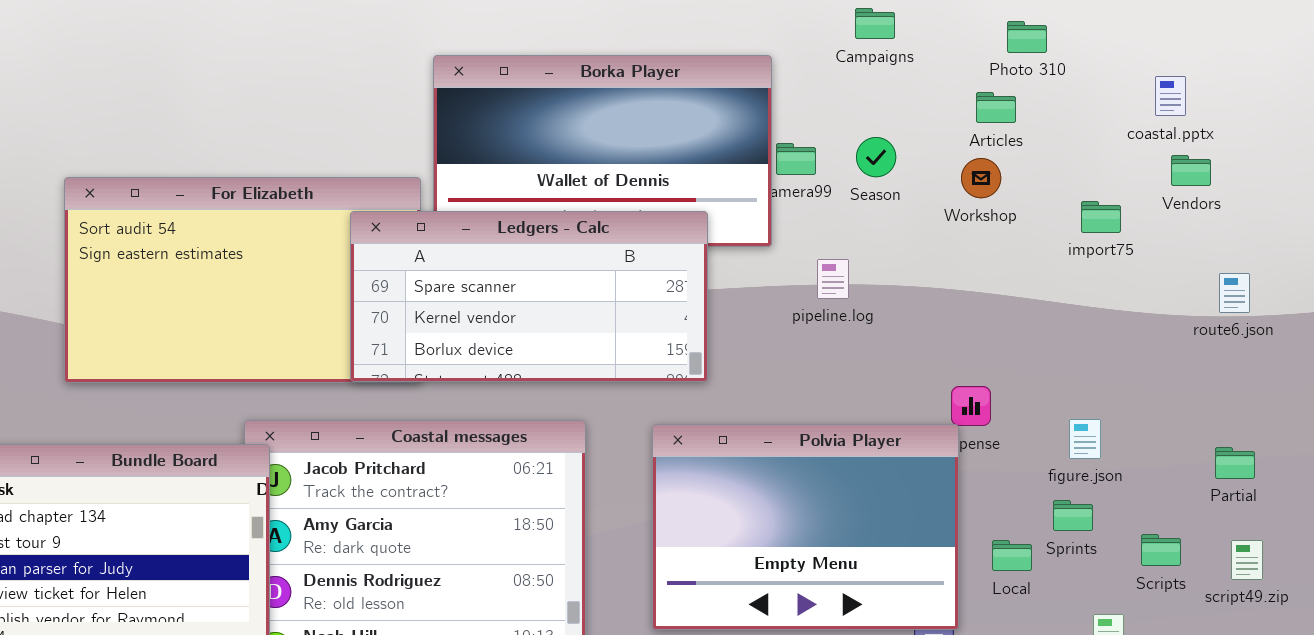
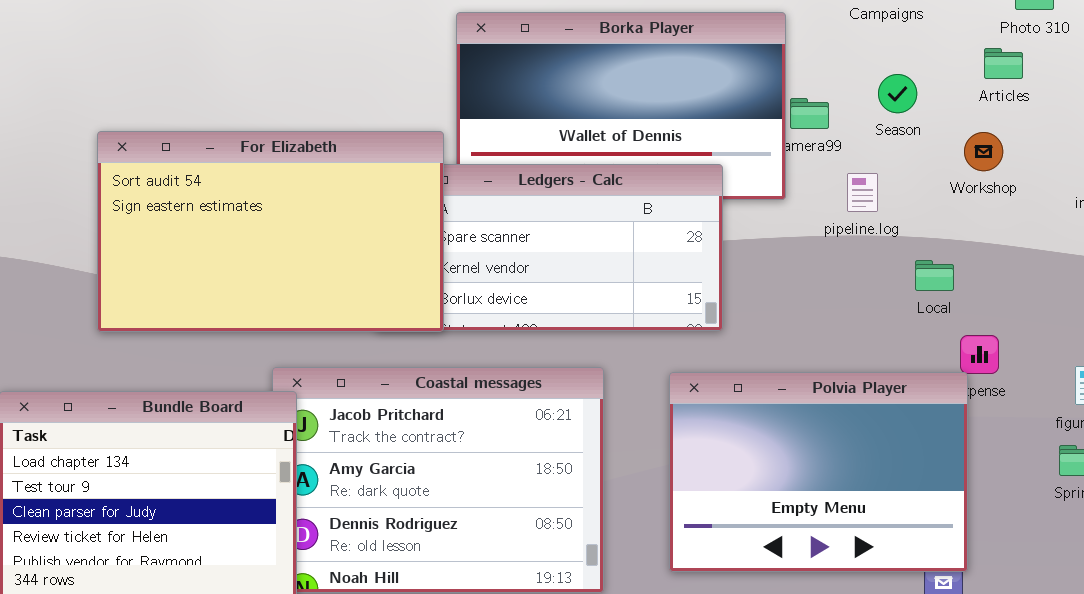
Season: [856,137,896,177] -> [878,74,917,113], moved
Workshop: [961,158,1001,198] -> [964,132,1003,171], moved
For Elizabeth: [64,177,421,383] -> [97,131,444,332], raised
pipeline.log: [817,259,849,299] -> [847,173,878,212], moved
Local: [992,540,1032,571] -> [915,260,954,291], moved

